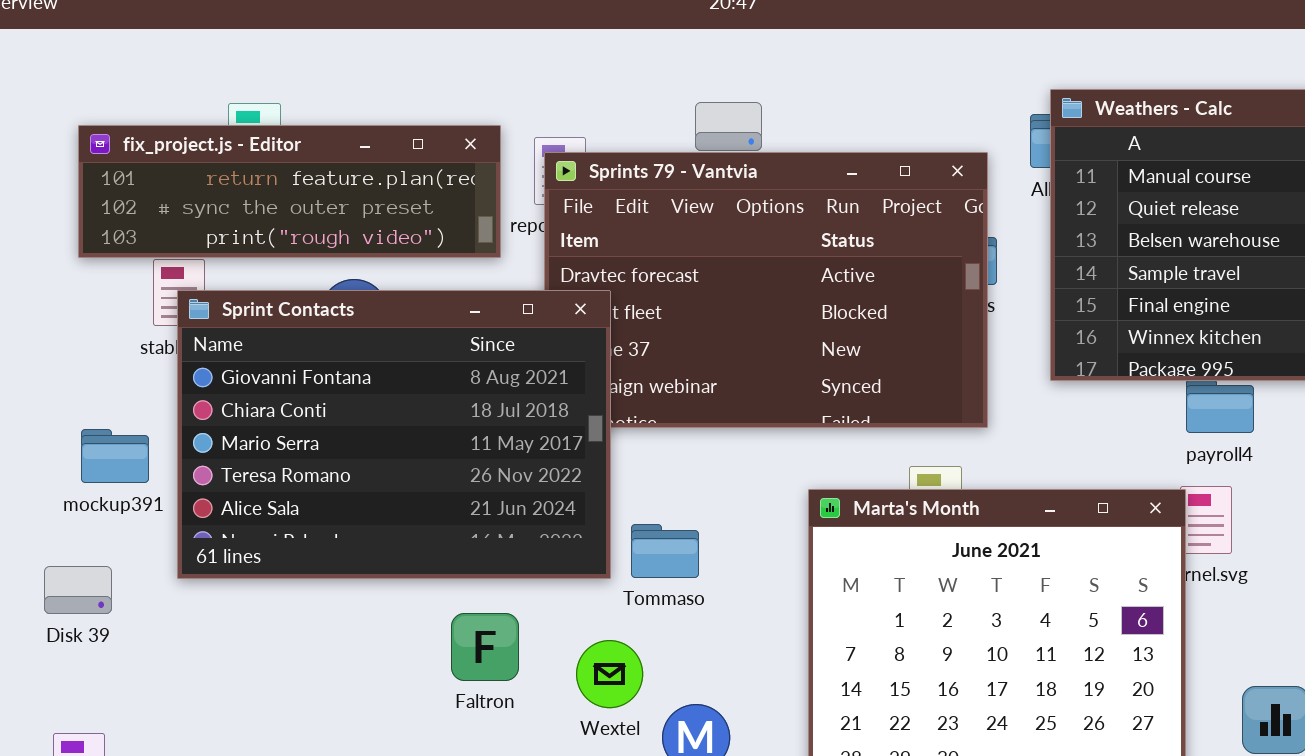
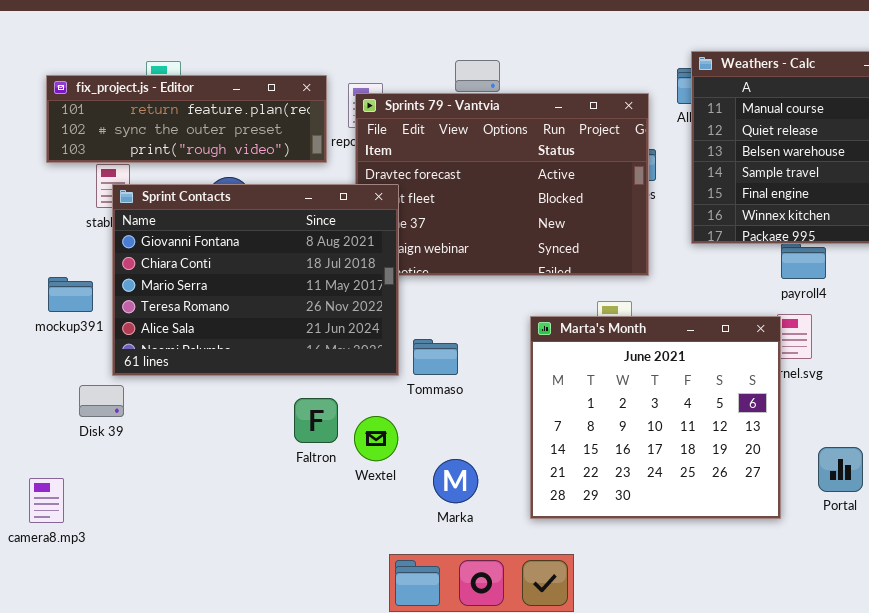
Disk 39: [44,566,112,614] -> [79,385,124,417], moved
Wextel: [576,640,643,708] -> [354,416,398,461], moved

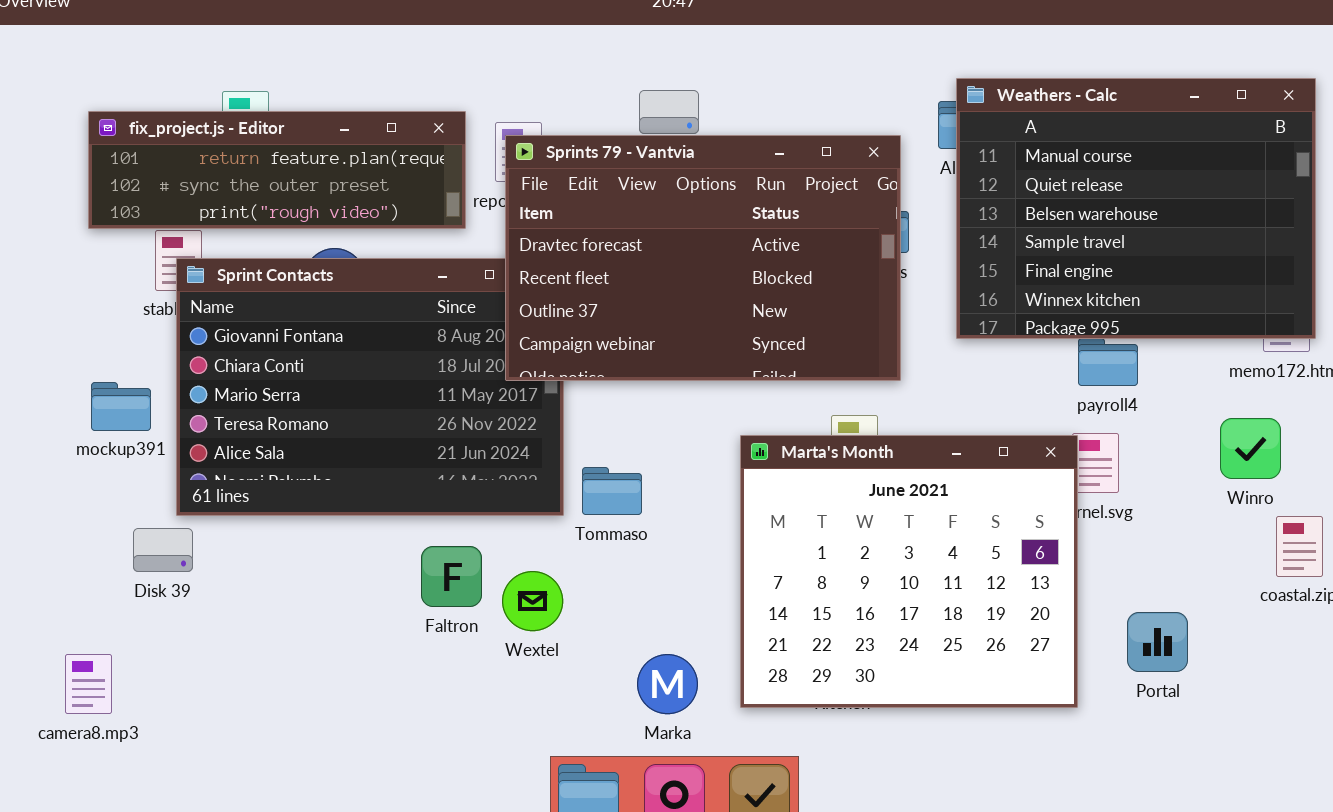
Sprints 79 - Vantvia: [355,93,649,276] -> [505,135,901,381], raised
Marka: [433,459,478,503] -> [637,654,698,714], moved

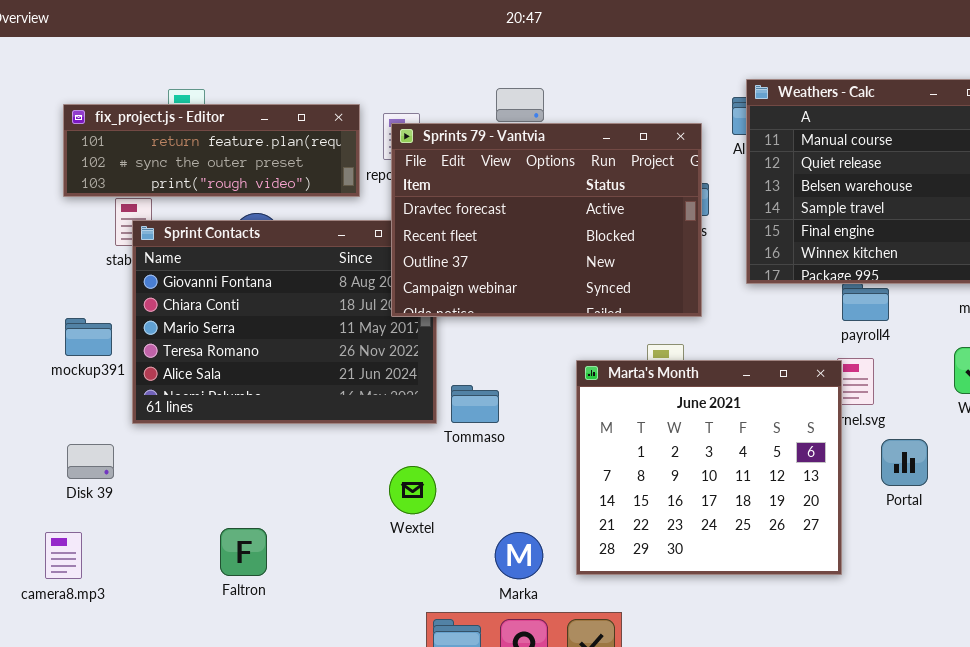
Disk 39: [133,528,193,572] -> [67,444,114,479], moved
Faltron: [421,546,482,607] -> [220,528,267,576], moved
Portal: [1127,612,1188,672] -> [881,439,928,486], moved

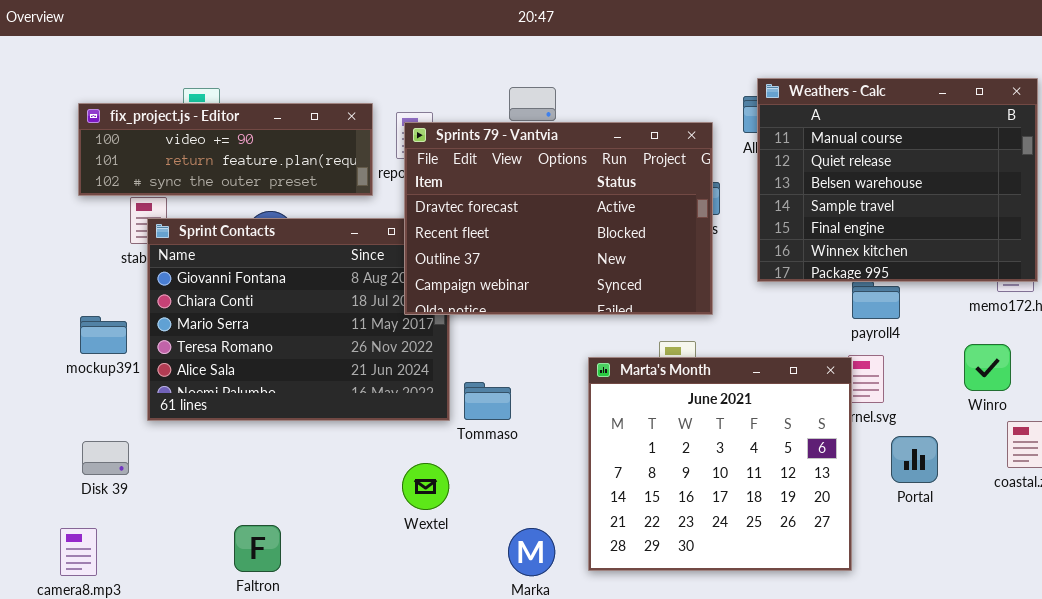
fix_project.js - Editor: [63,104,360,197] -> [78,103,373,196], scrolled up 1 row

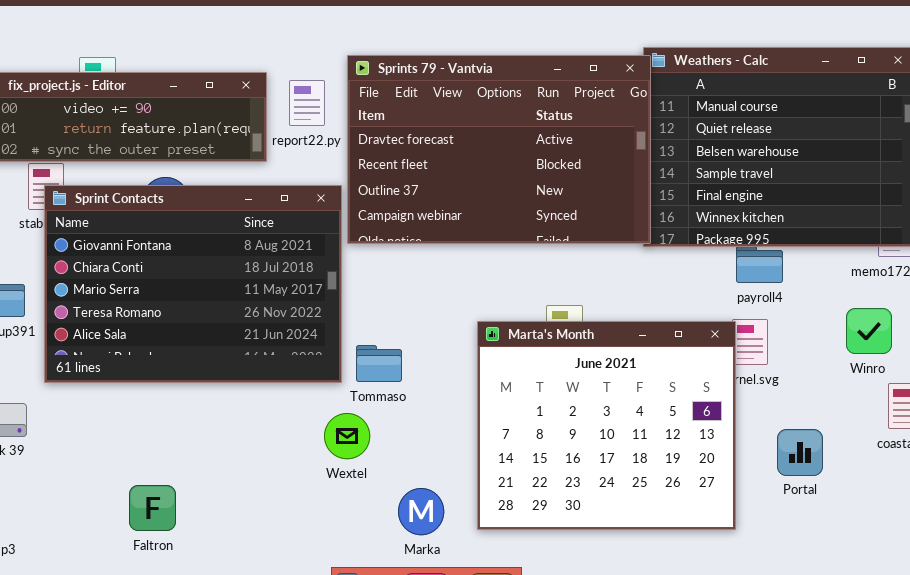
Sprints 79 - Vantvia: [404,122,713,315] -> [347,55,651,244], moved
Portal: [891,436,938,483] -> [777,429,823,476], moved
Wextel: [402,463,449,510] -> [324,413,370,459], moved

